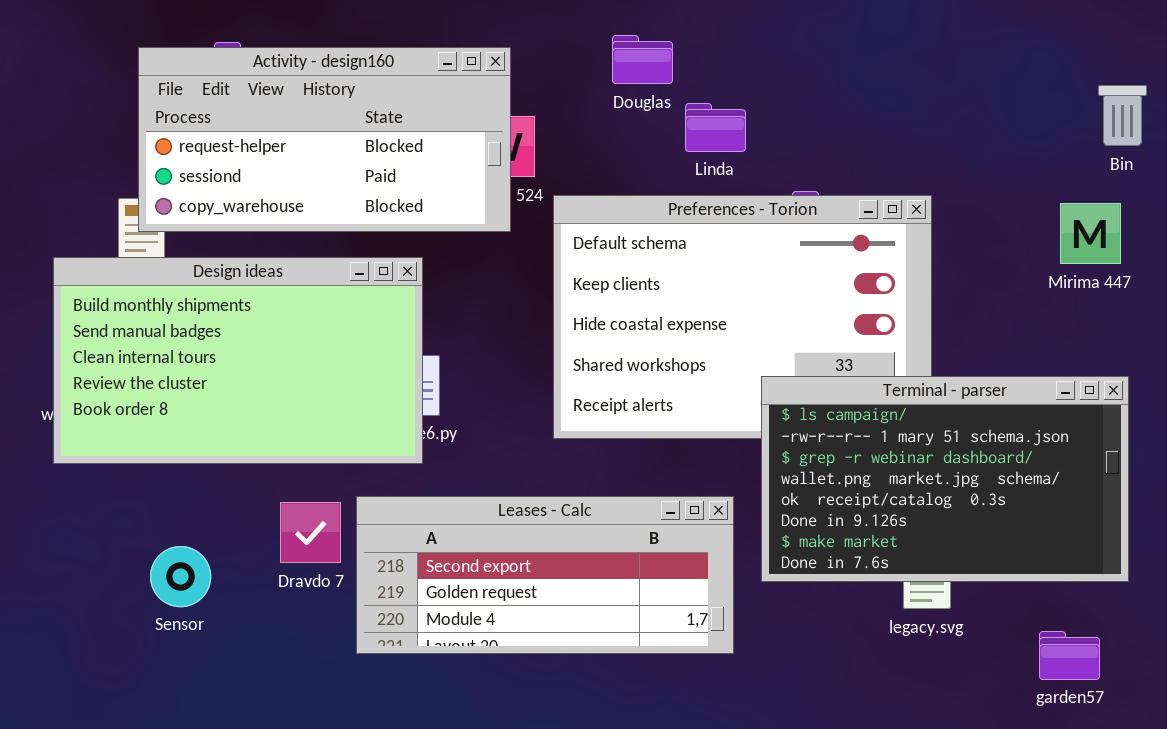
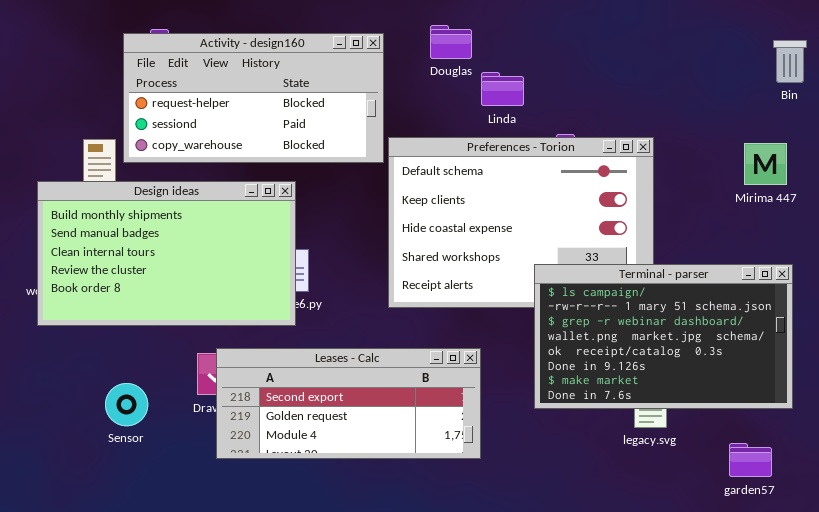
Activity - design160: [138,47,511,232] -> [123,33,384,163], moved
Bin: [1098,85,1147,146] -> [773,40,807,83], moved
Leases - Calc: [356,496,734,654] -> [216,348,481,459], moved

